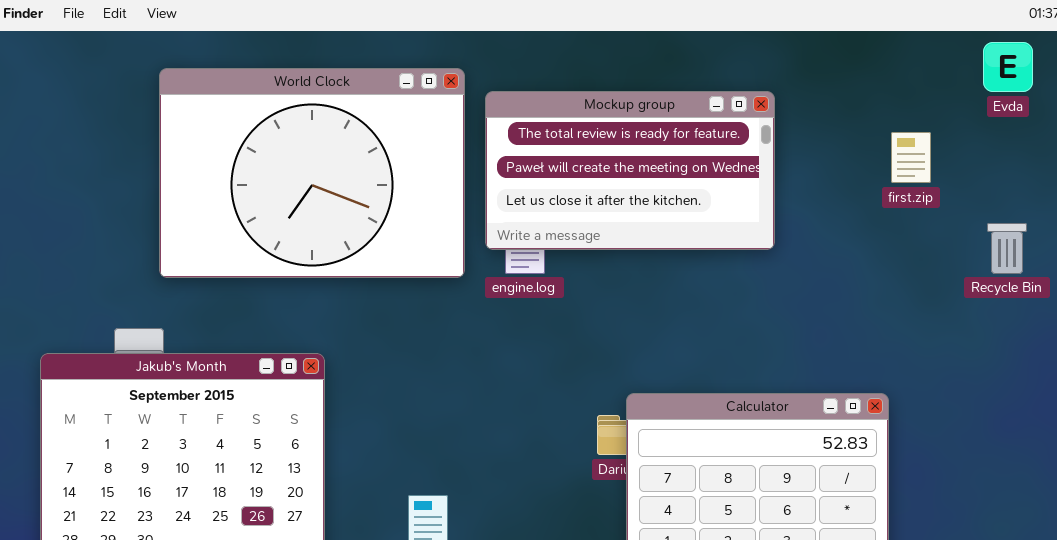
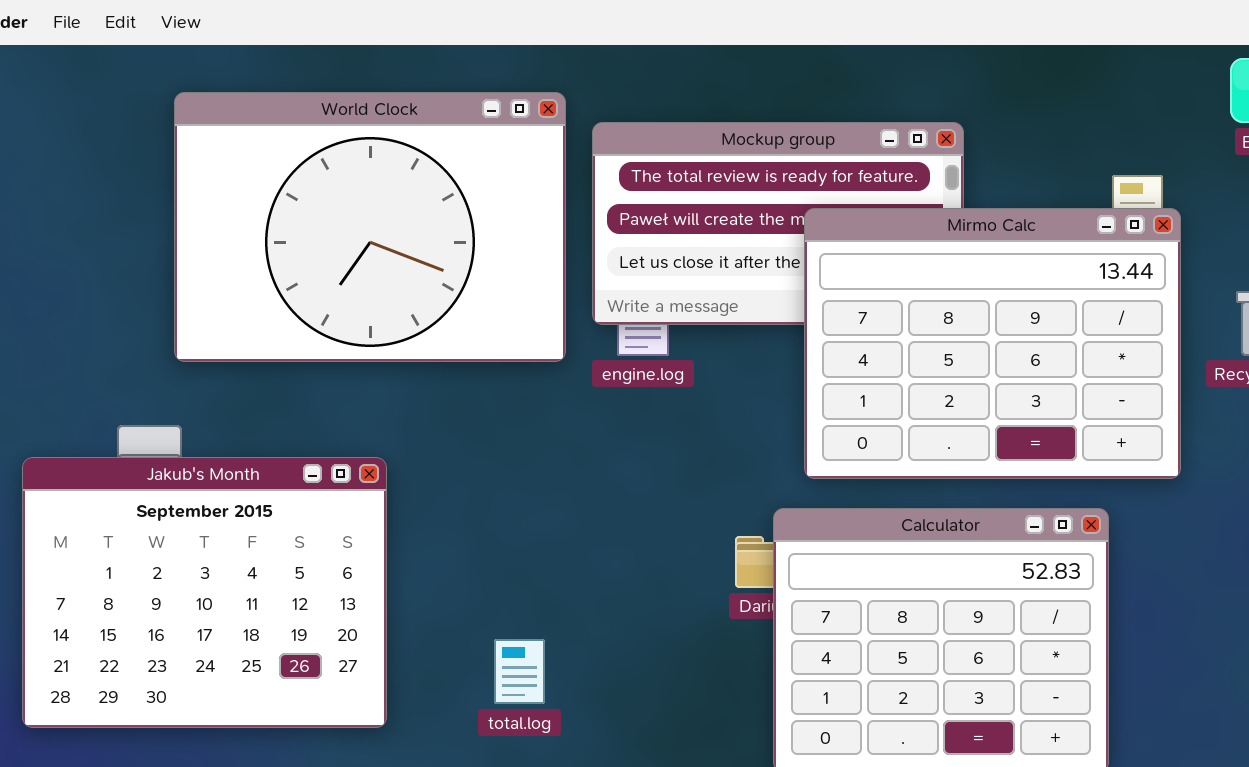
Mirmo Calc: none -> [804,208,1181,479], opened

